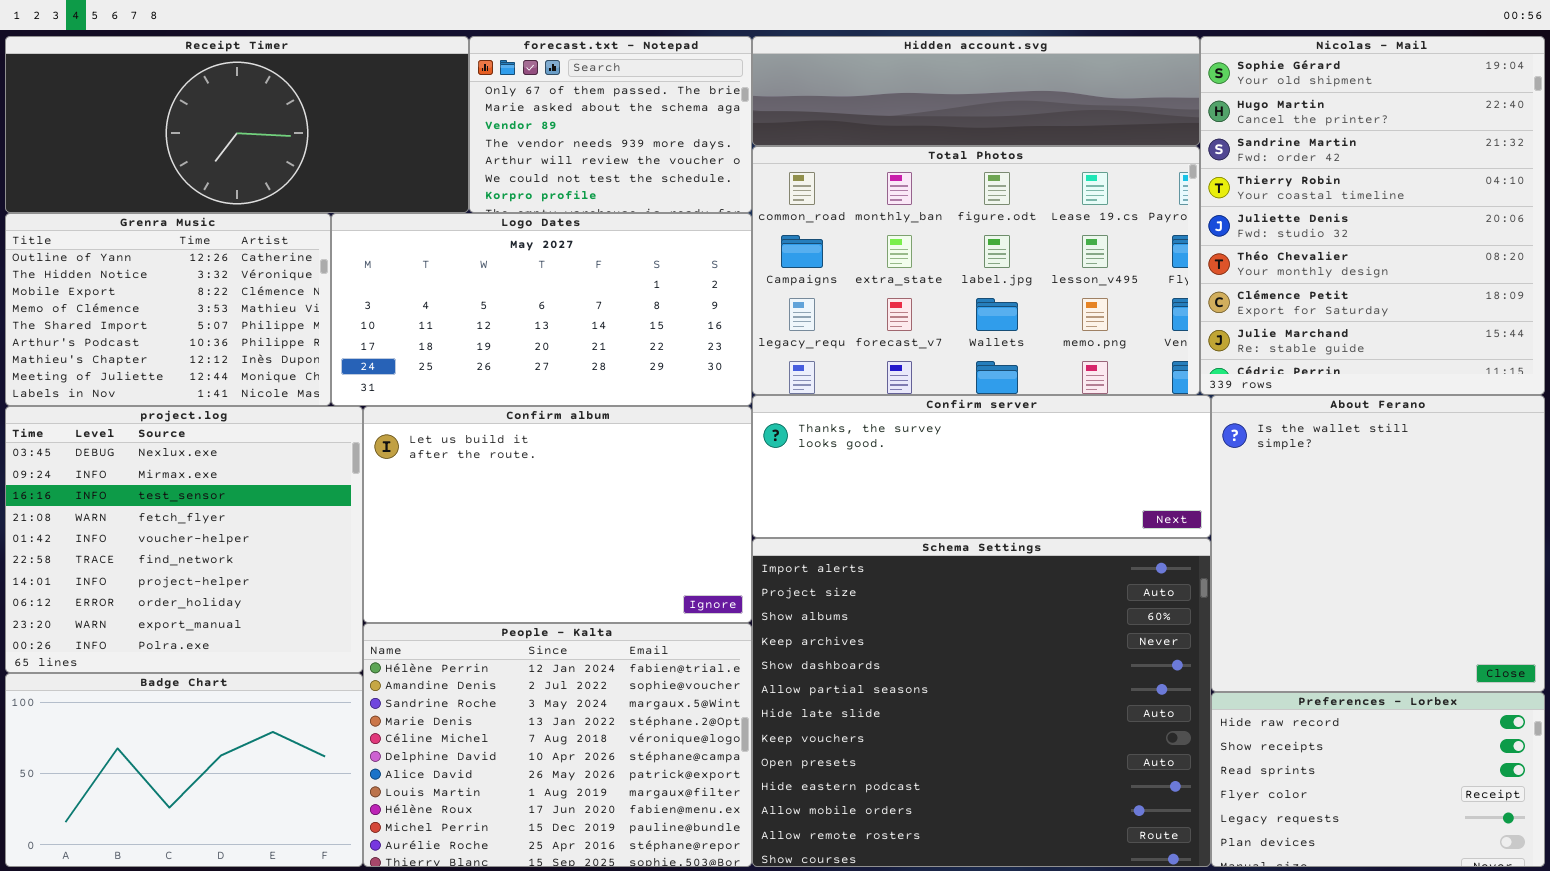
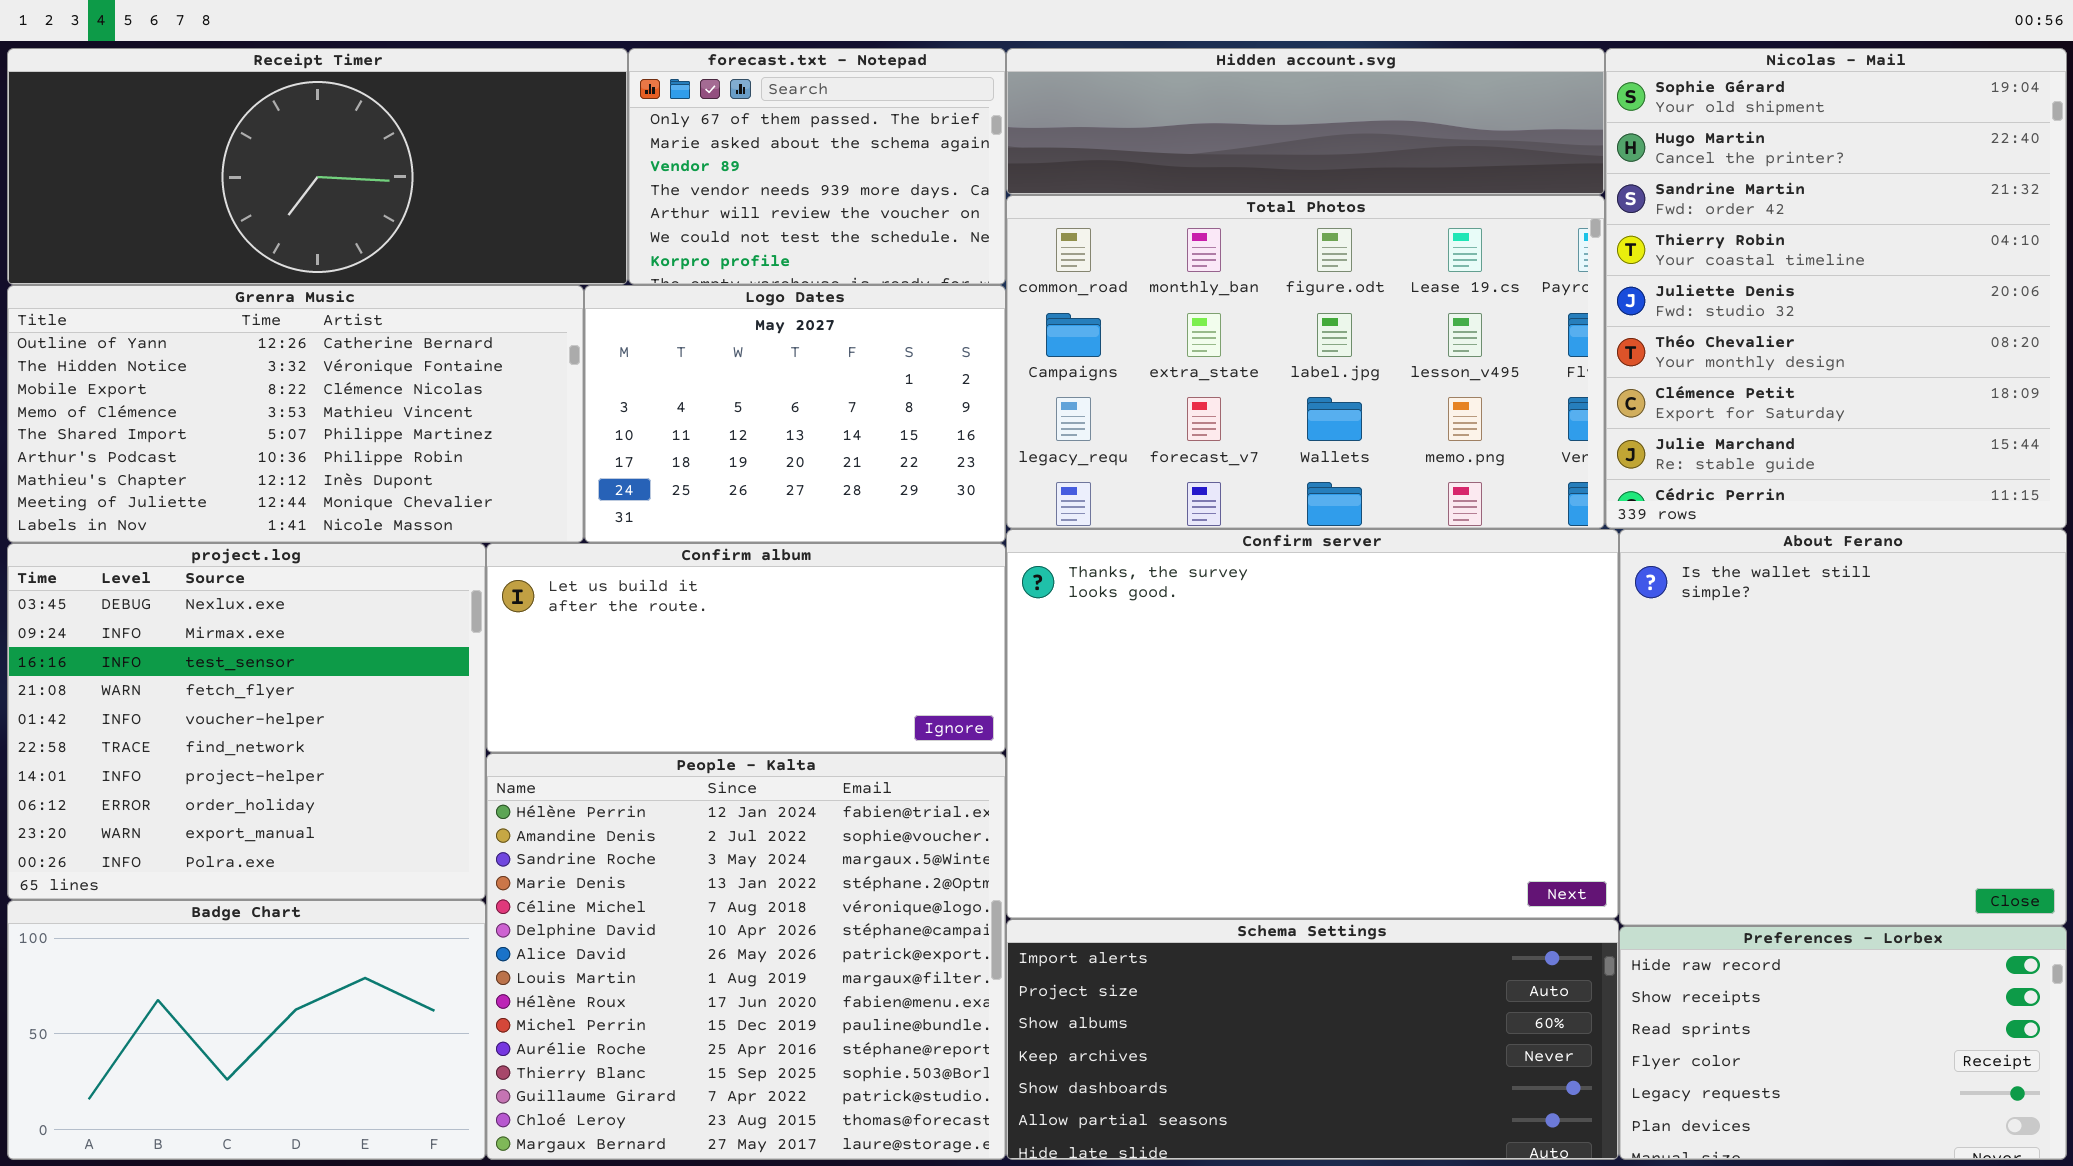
Grenra Music: [5,213,331,406] -> [7,285,584,543], resized
Logo Dates: [331,213,752,406] -> [584,285,1006,543], resized
Confirm server: [752,395,1211,538] -> [1006,529,1619,919], resized
Confirm album: [363,406,752,623] -> [486,543,1006,753], resized
Schema Settings: [752,538,1211,867] -> [1006,919,1619,1160], resized
People - Kalta: [363,623,752,867] -> [486,753,1006,1160], resized

